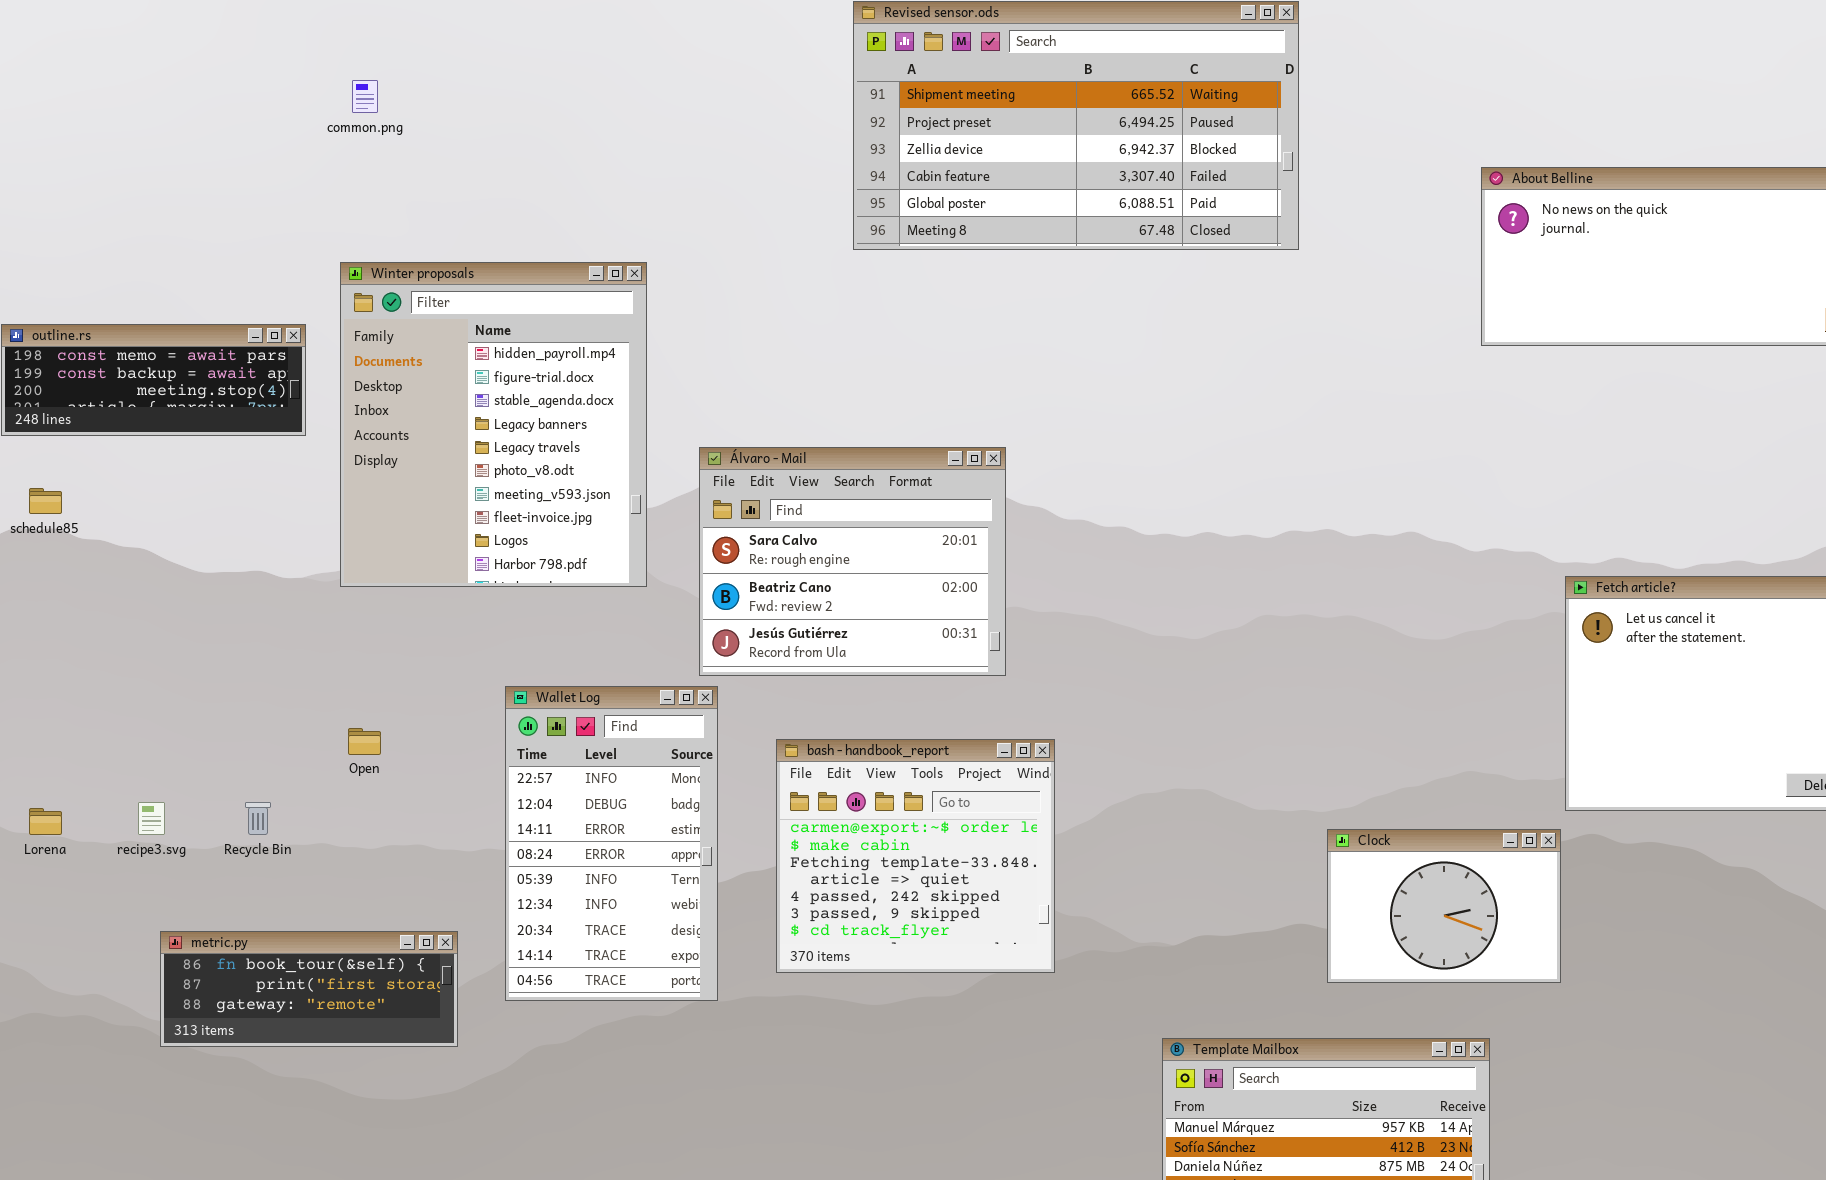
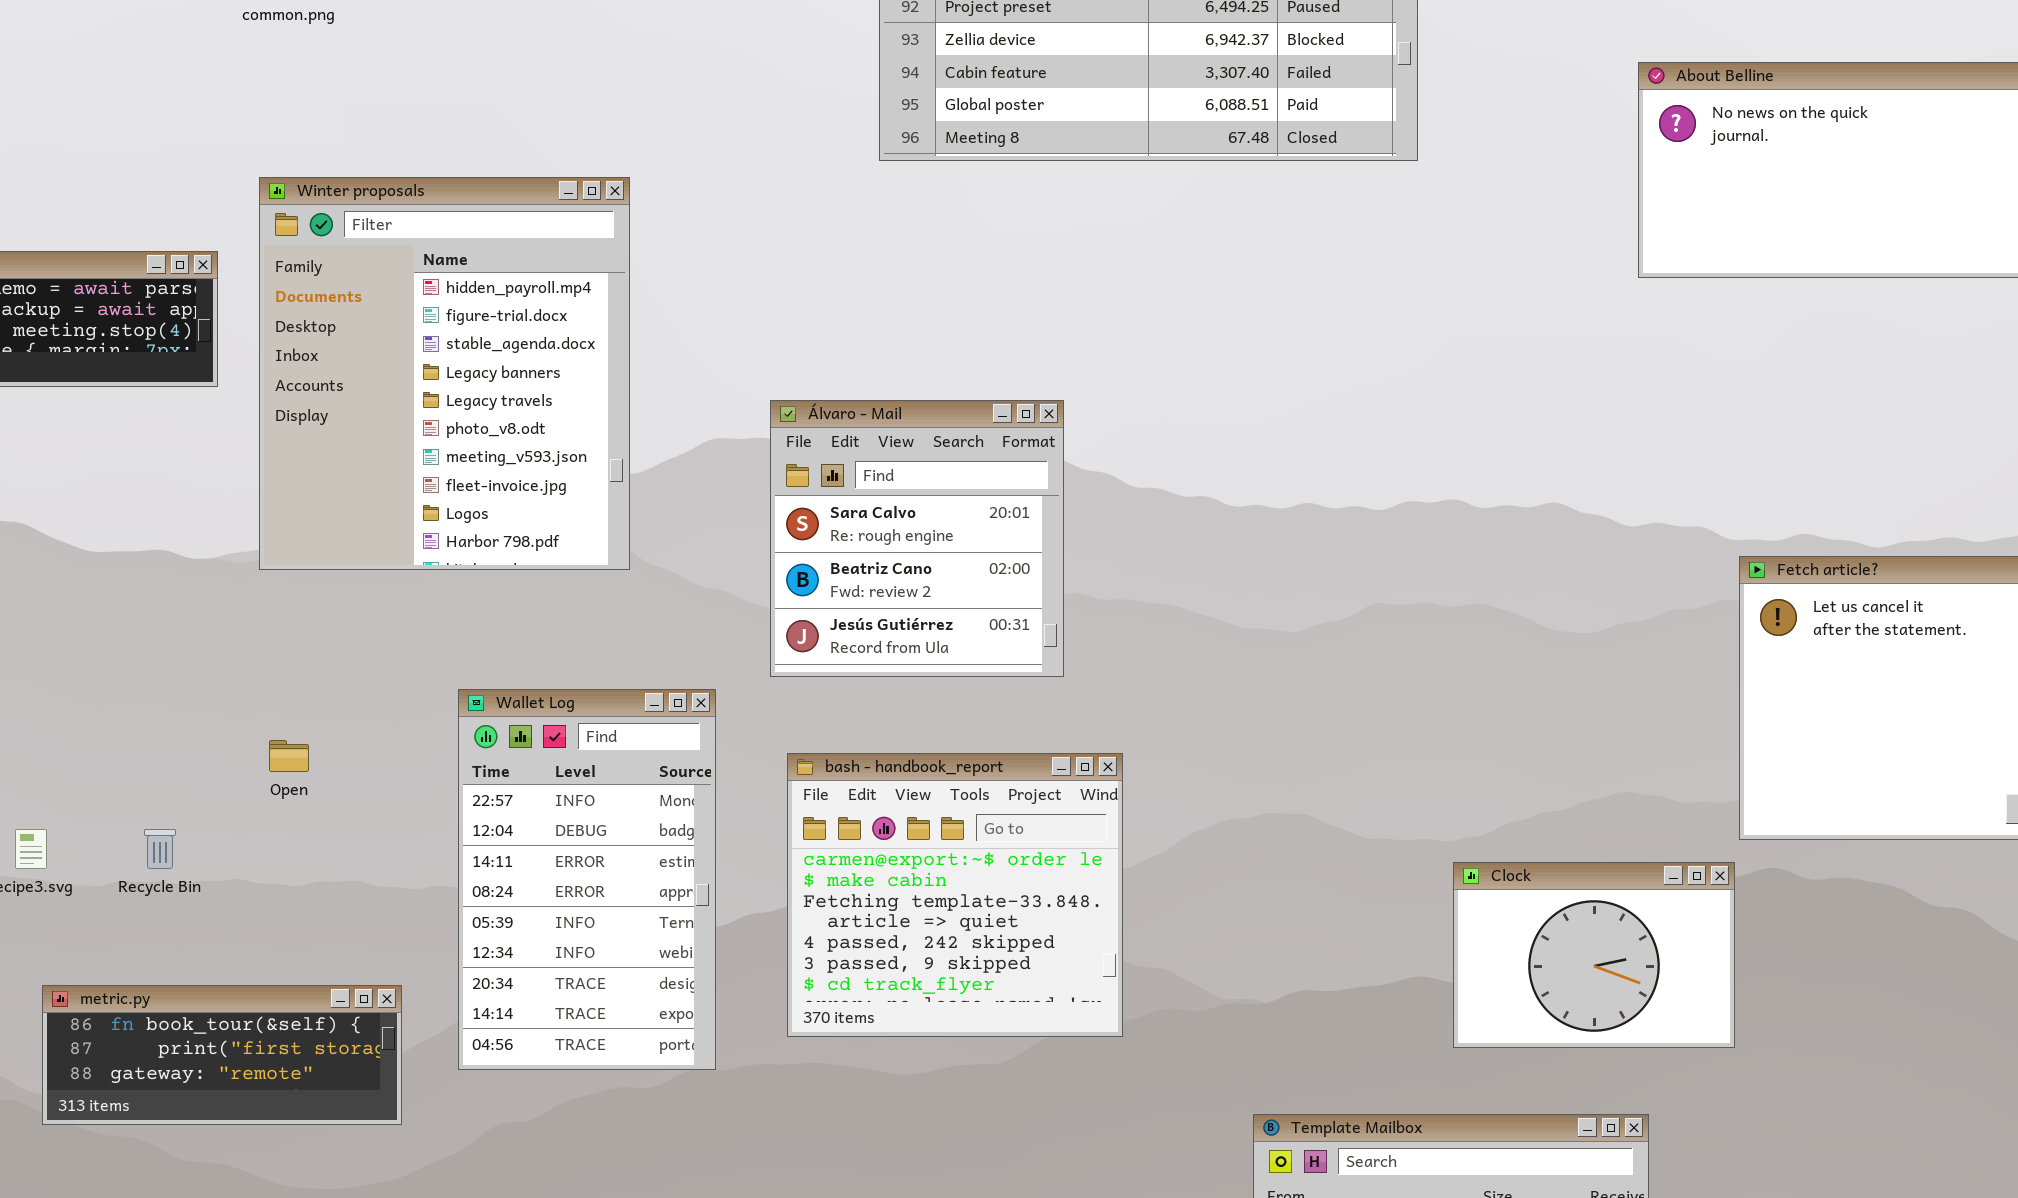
Álvaro - Mail: [699,447,1006,676] -> [770,400,1064,677], resized

